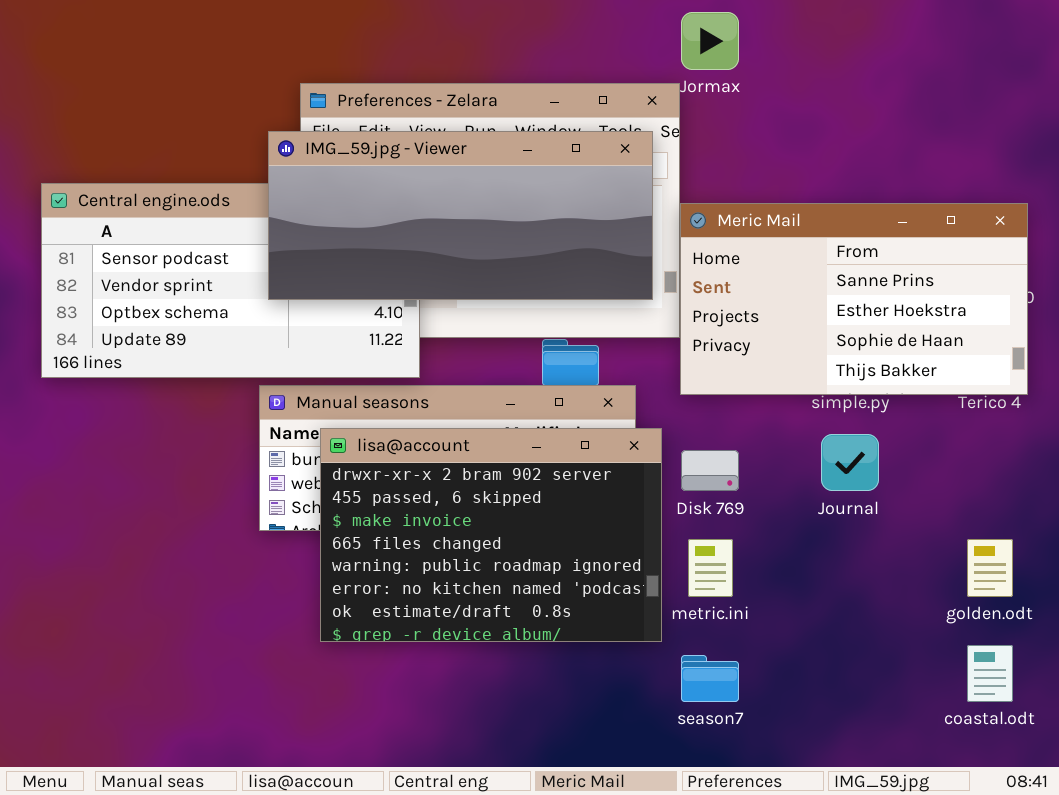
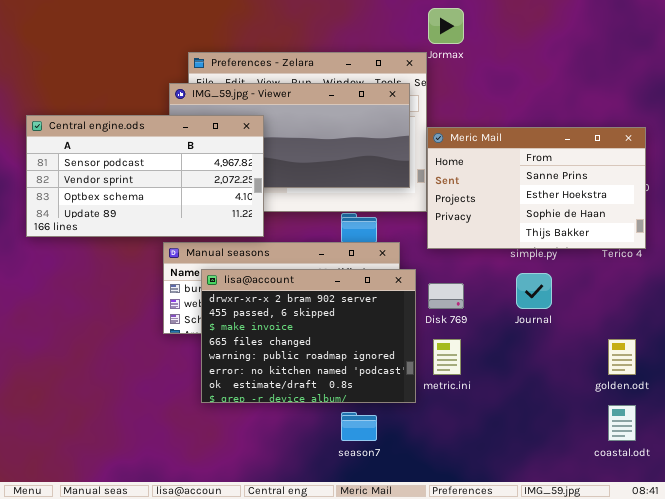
Central engine.ods: [41,183,420,378] -> [26,115,264,237], raised
season7: [681,655,739,702] -> [341,412,377,441], moved

